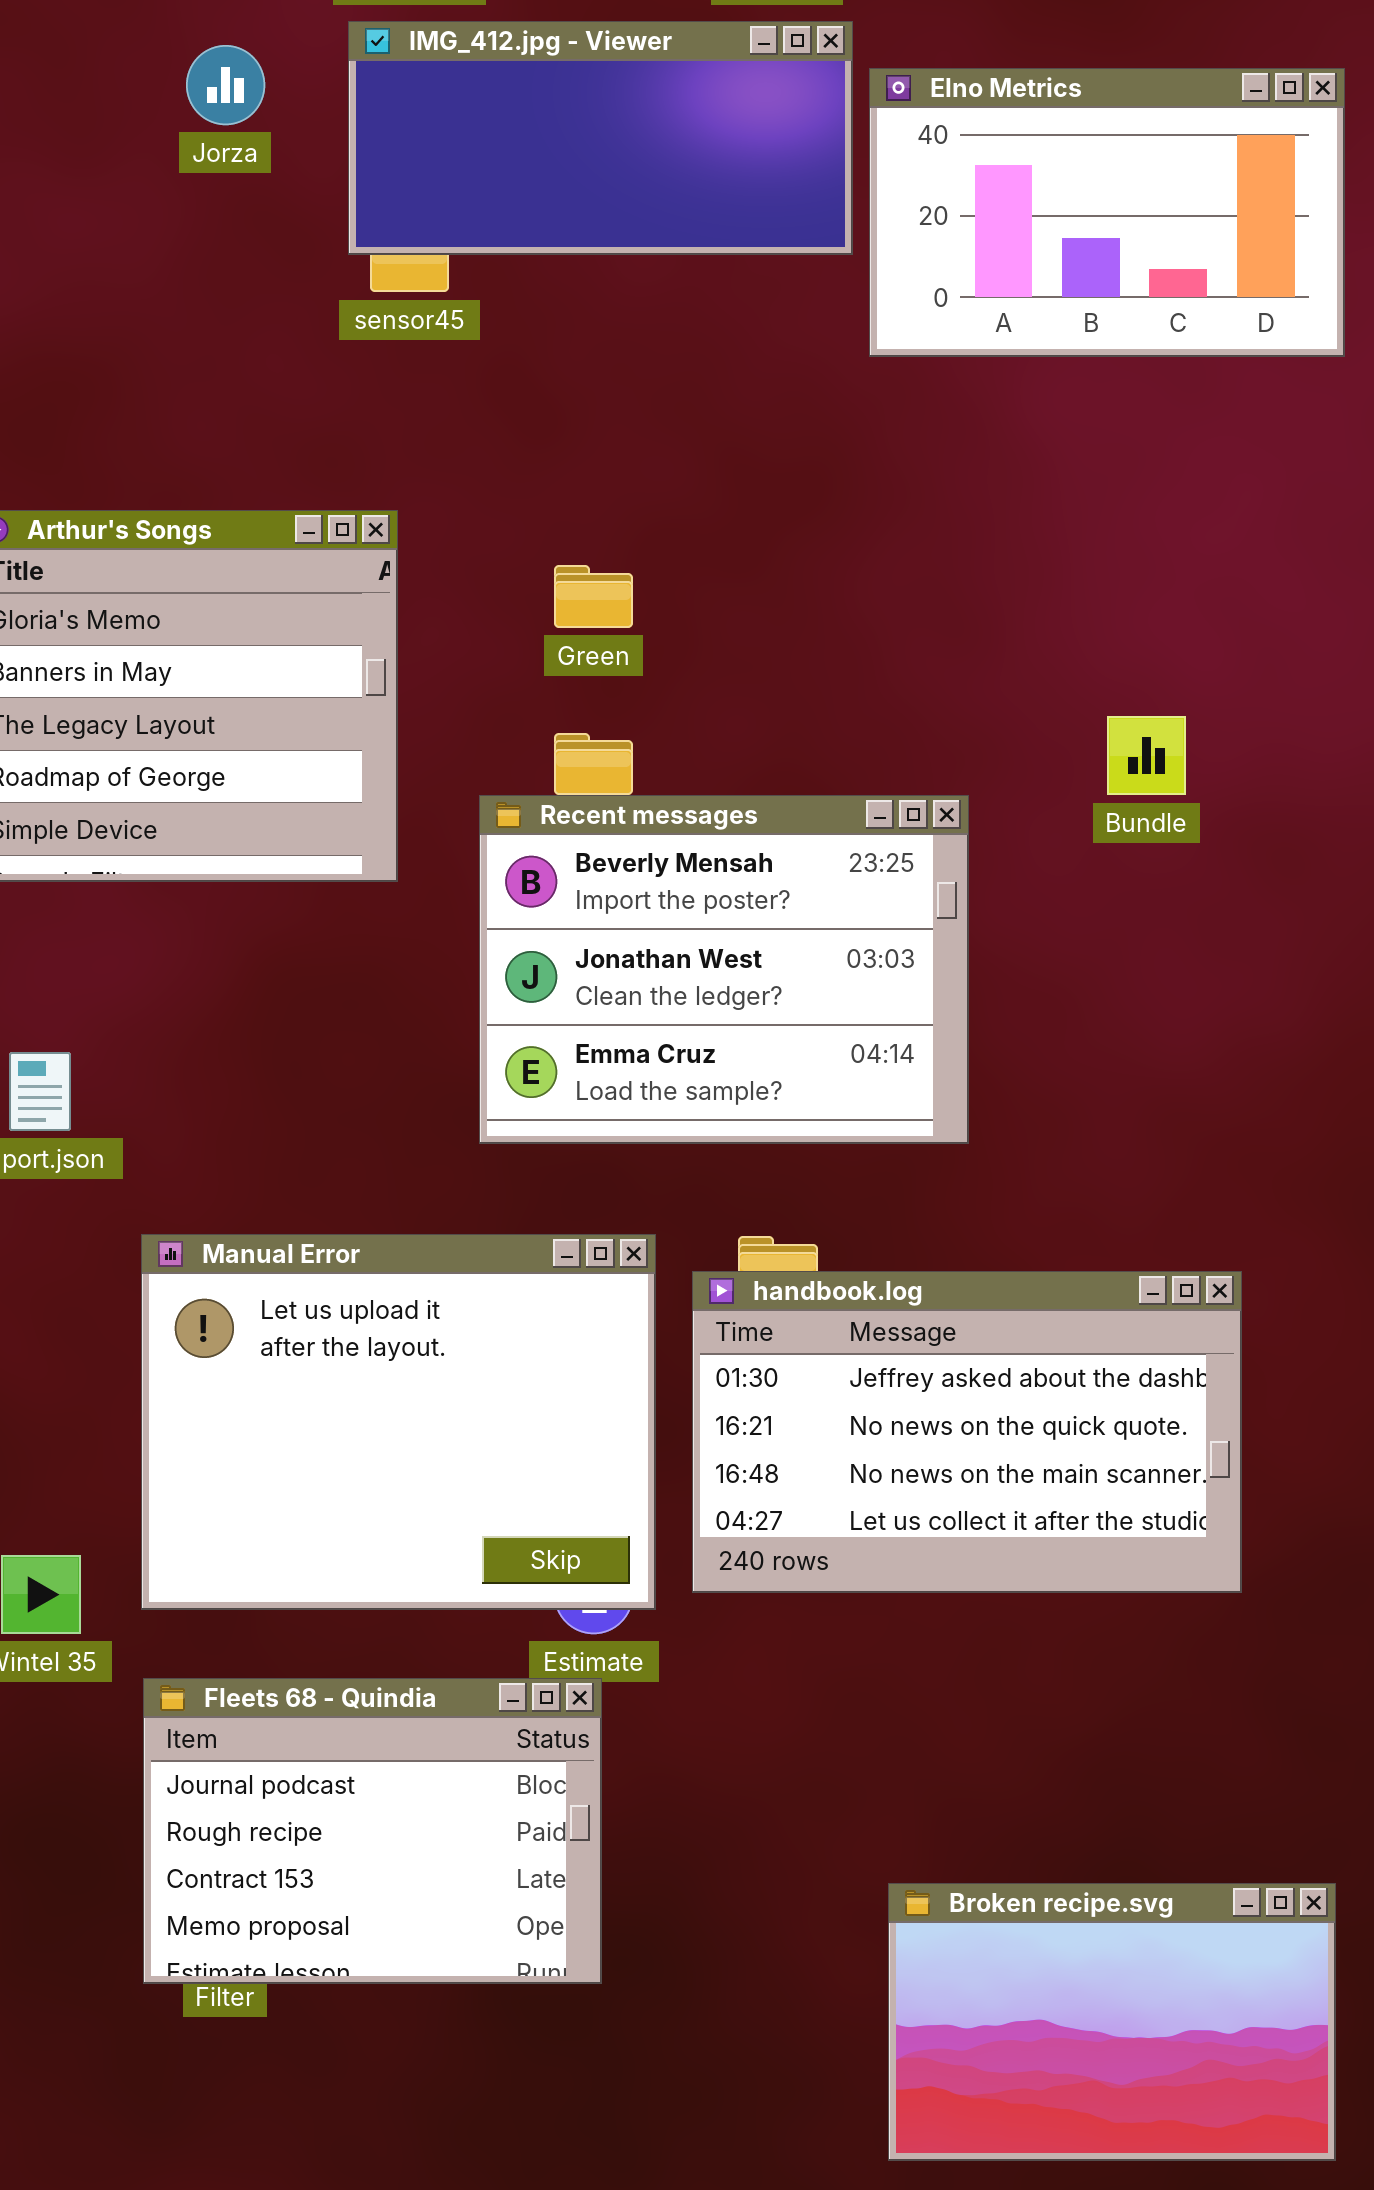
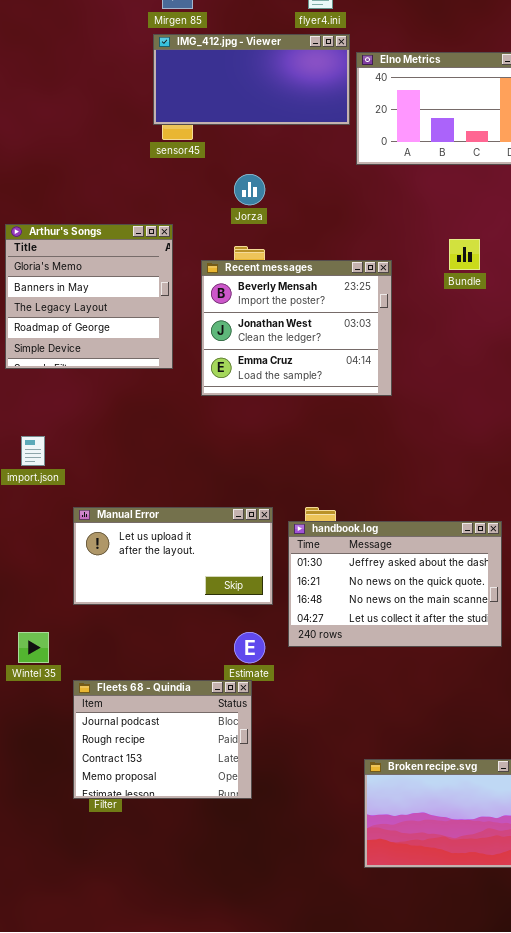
Jorza: [186,45,265,125] -> [234,174,265,205], moved
Bundle: [1107,716,1186,795] -> [449,239,480,270], moved
Recent messages: [479,795,969,1144] -> [201,260,392,396], moved
Manual Error: [141,1234,656,1610] -> [73,507,273,605], resized

